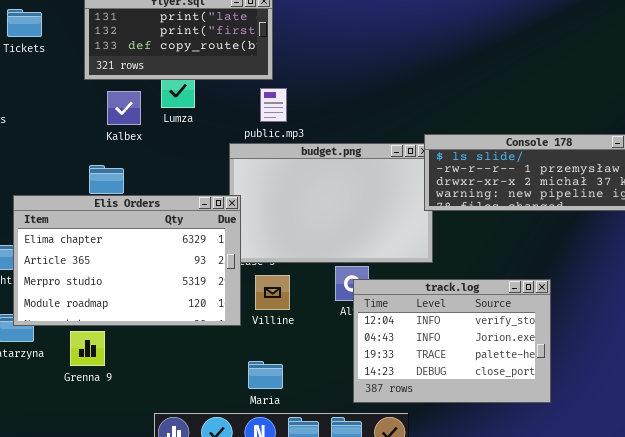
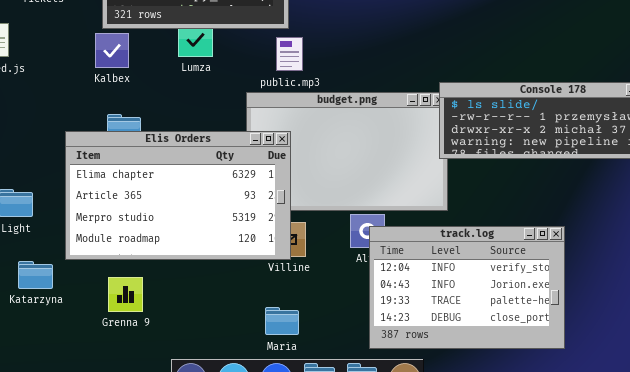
Kalbex: [107,91,141,125] -> [95,33,129,68], moved
Elis Orders: [13,195,241,326] -> [65,131,291,260], moved
Grenna 9: [70,331,105,366] -> [108,277,143,312], moved

